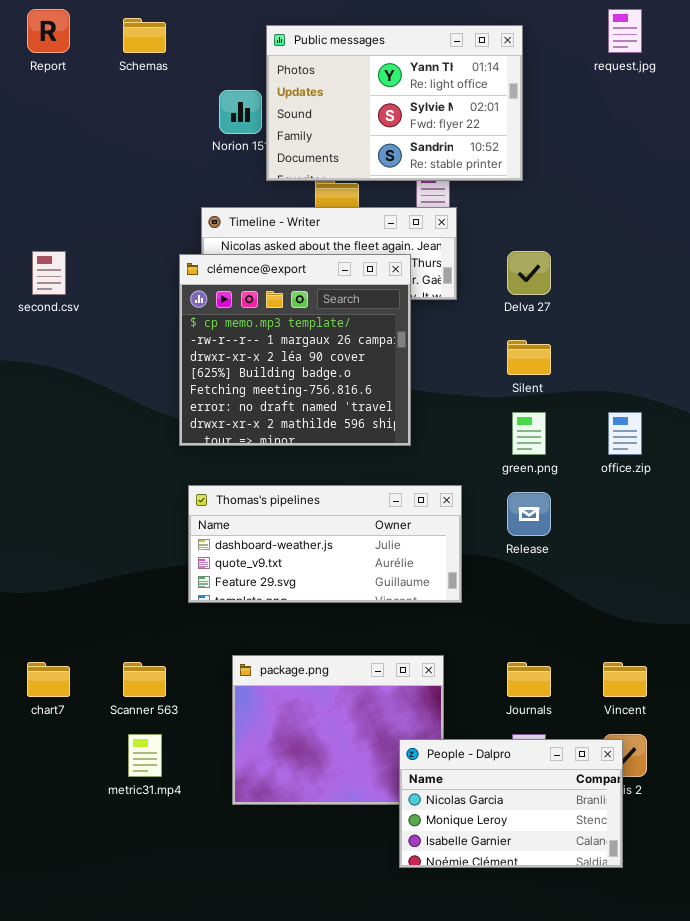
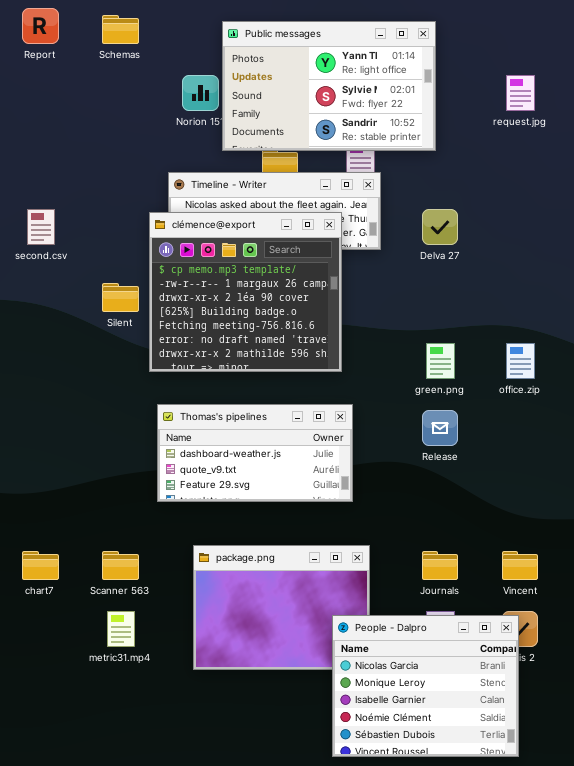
request.jpg: [608,9,642,53] -> [506,75,535,111], moved
Silent: [507,340,551,375] -> [102,283,139,312], moved
Thomas's pipelines: [188,485,462,603] -> [157,404,353,502], resized
People - Dalpro: [399,739,623,868] -> [332,615,519,757], resized

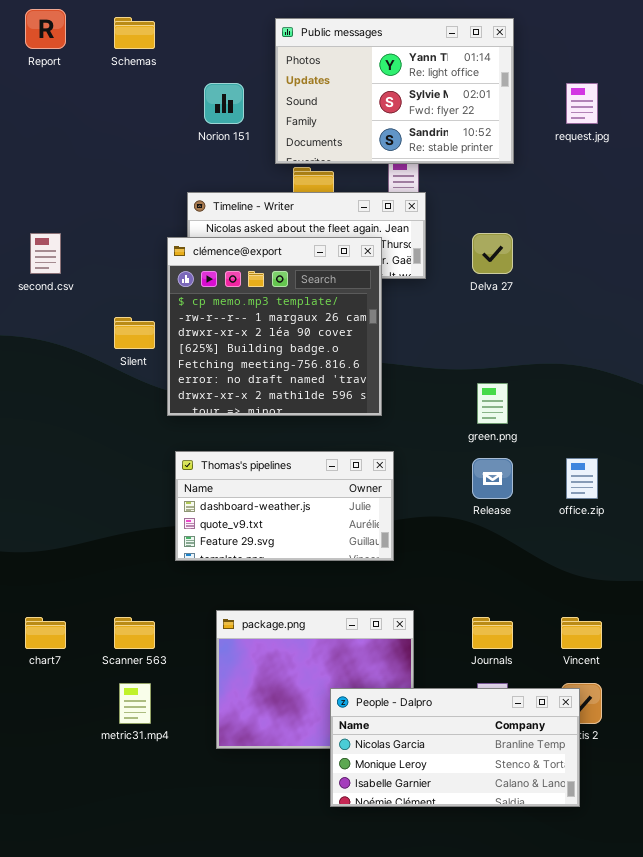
Public messages: [222,21,436,151] -> [275,18,514,164], moved
office.zip: [506,343,535,379] -> [566,458,598,499], moved
People - Dalpro: [332,615,519,757] -> [330,688,580,807], resized

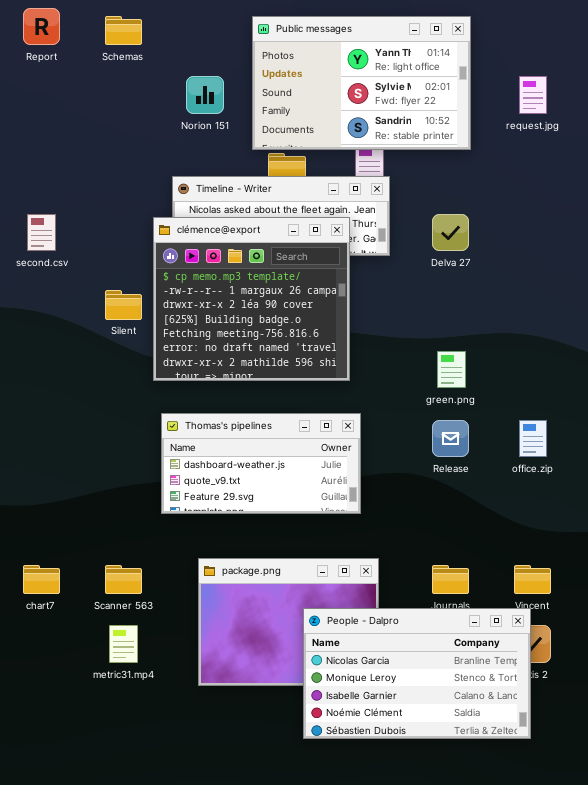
People - Dalpro: [330,688,580,807] -> [303,608,531,739], resized

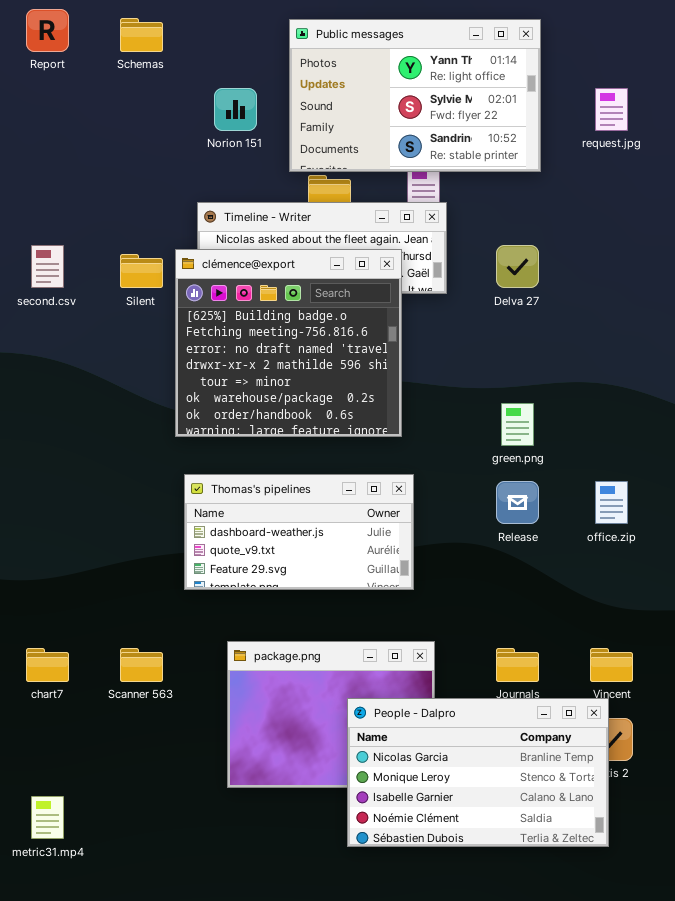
clémence@export: [153,217,350,381] -> [175,249,402,437], scrolled down 3 rows
Silent: [105,290,142,320] -> [120,254,163,288], moved
metric31.mp4: [109,625,138,663] -> [31,796,64,839], moved

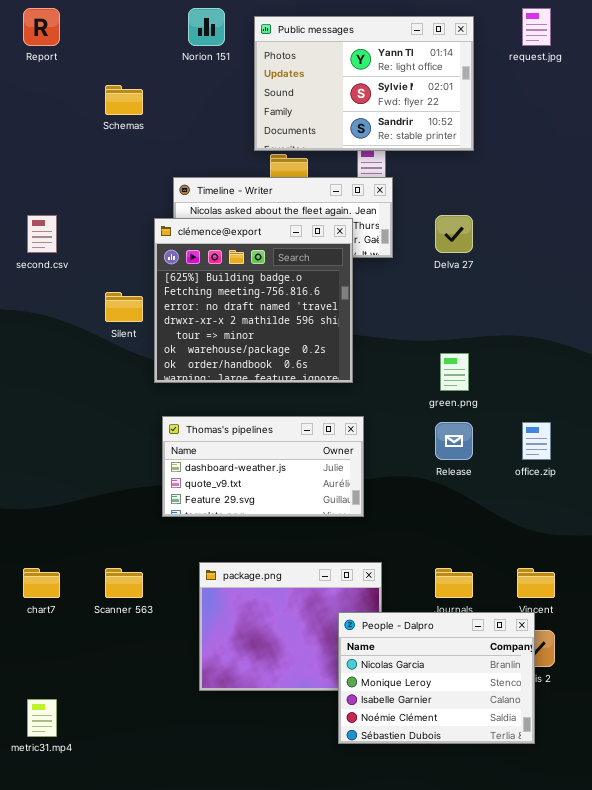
Schemas: [120,18,163,52] -> [105,85,143,115], moved
Norion 151: [214,88,257,131] -> [188,8,225,46], moved
request.jpg: [595,88,628,131] -> [522,8,551,46], moved
Silent: [120,254,163,288] -> [105,292,143,322], moved
People - Dalpro: [347,698,609,847] -> [338,612,535,744], resized

